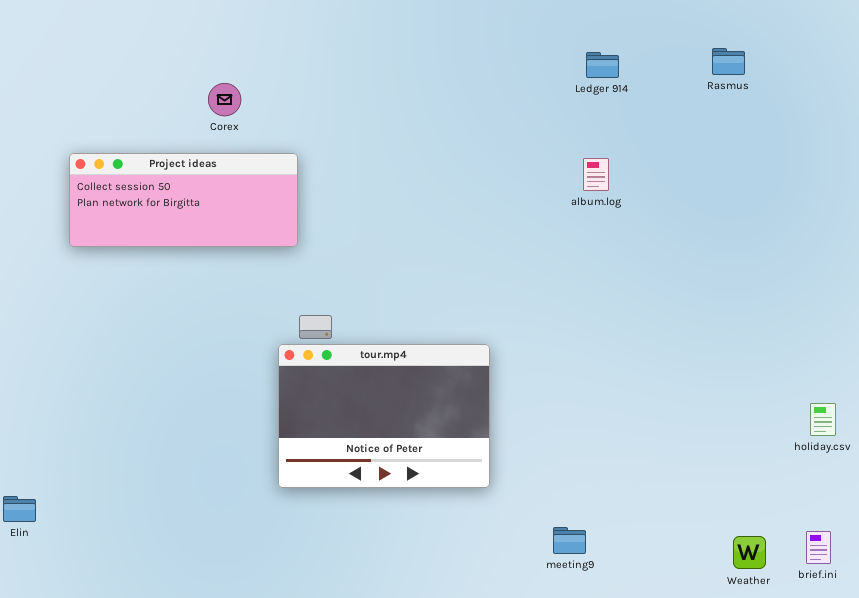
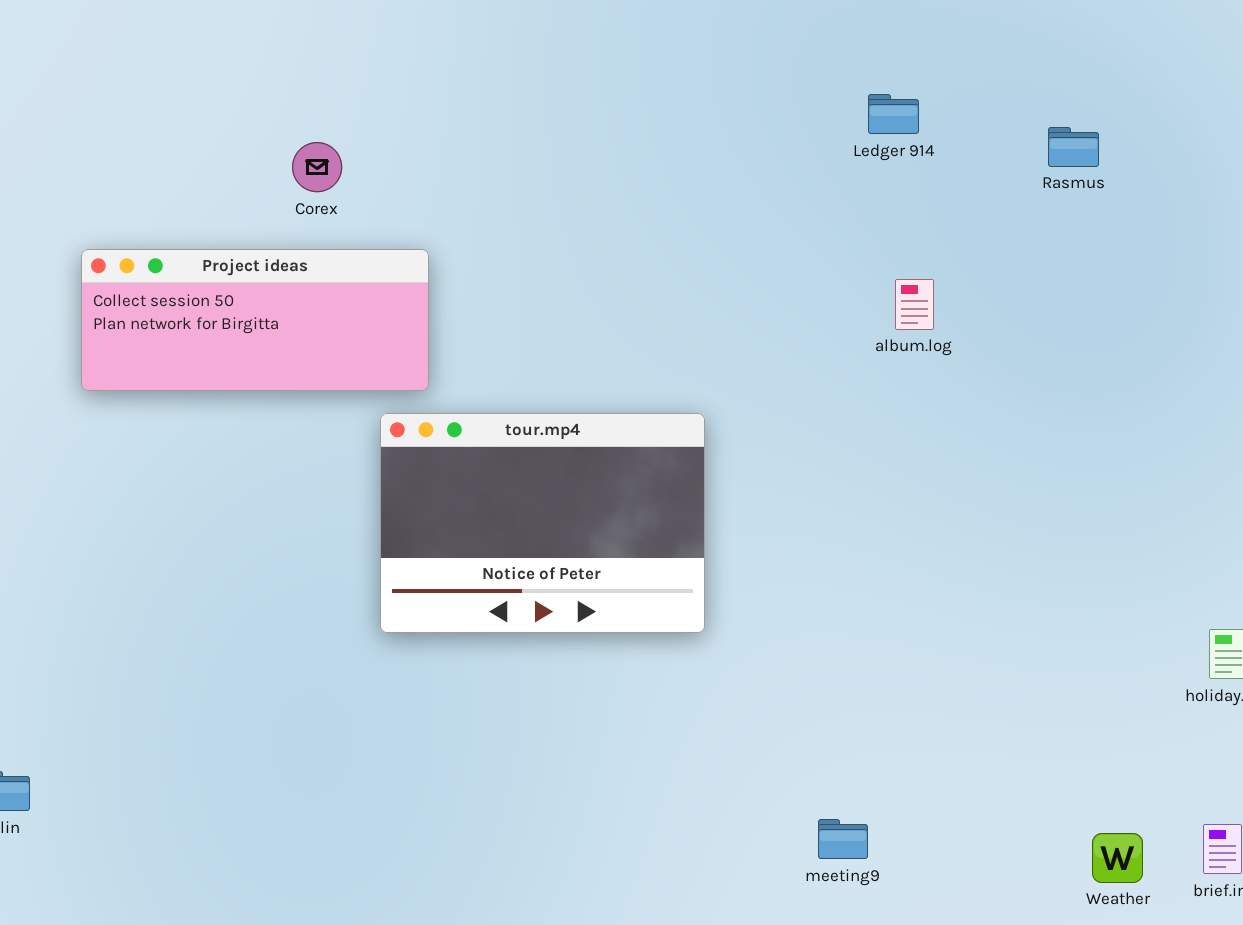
Rasmus: [712,48,745,75] -> [1048,127,1099,167], moved
album.log: [583,158,609,191] -> [895,279,934,330], moved
tour.mp4: [278,344,490,488] -> [380,413,705,633], moved

